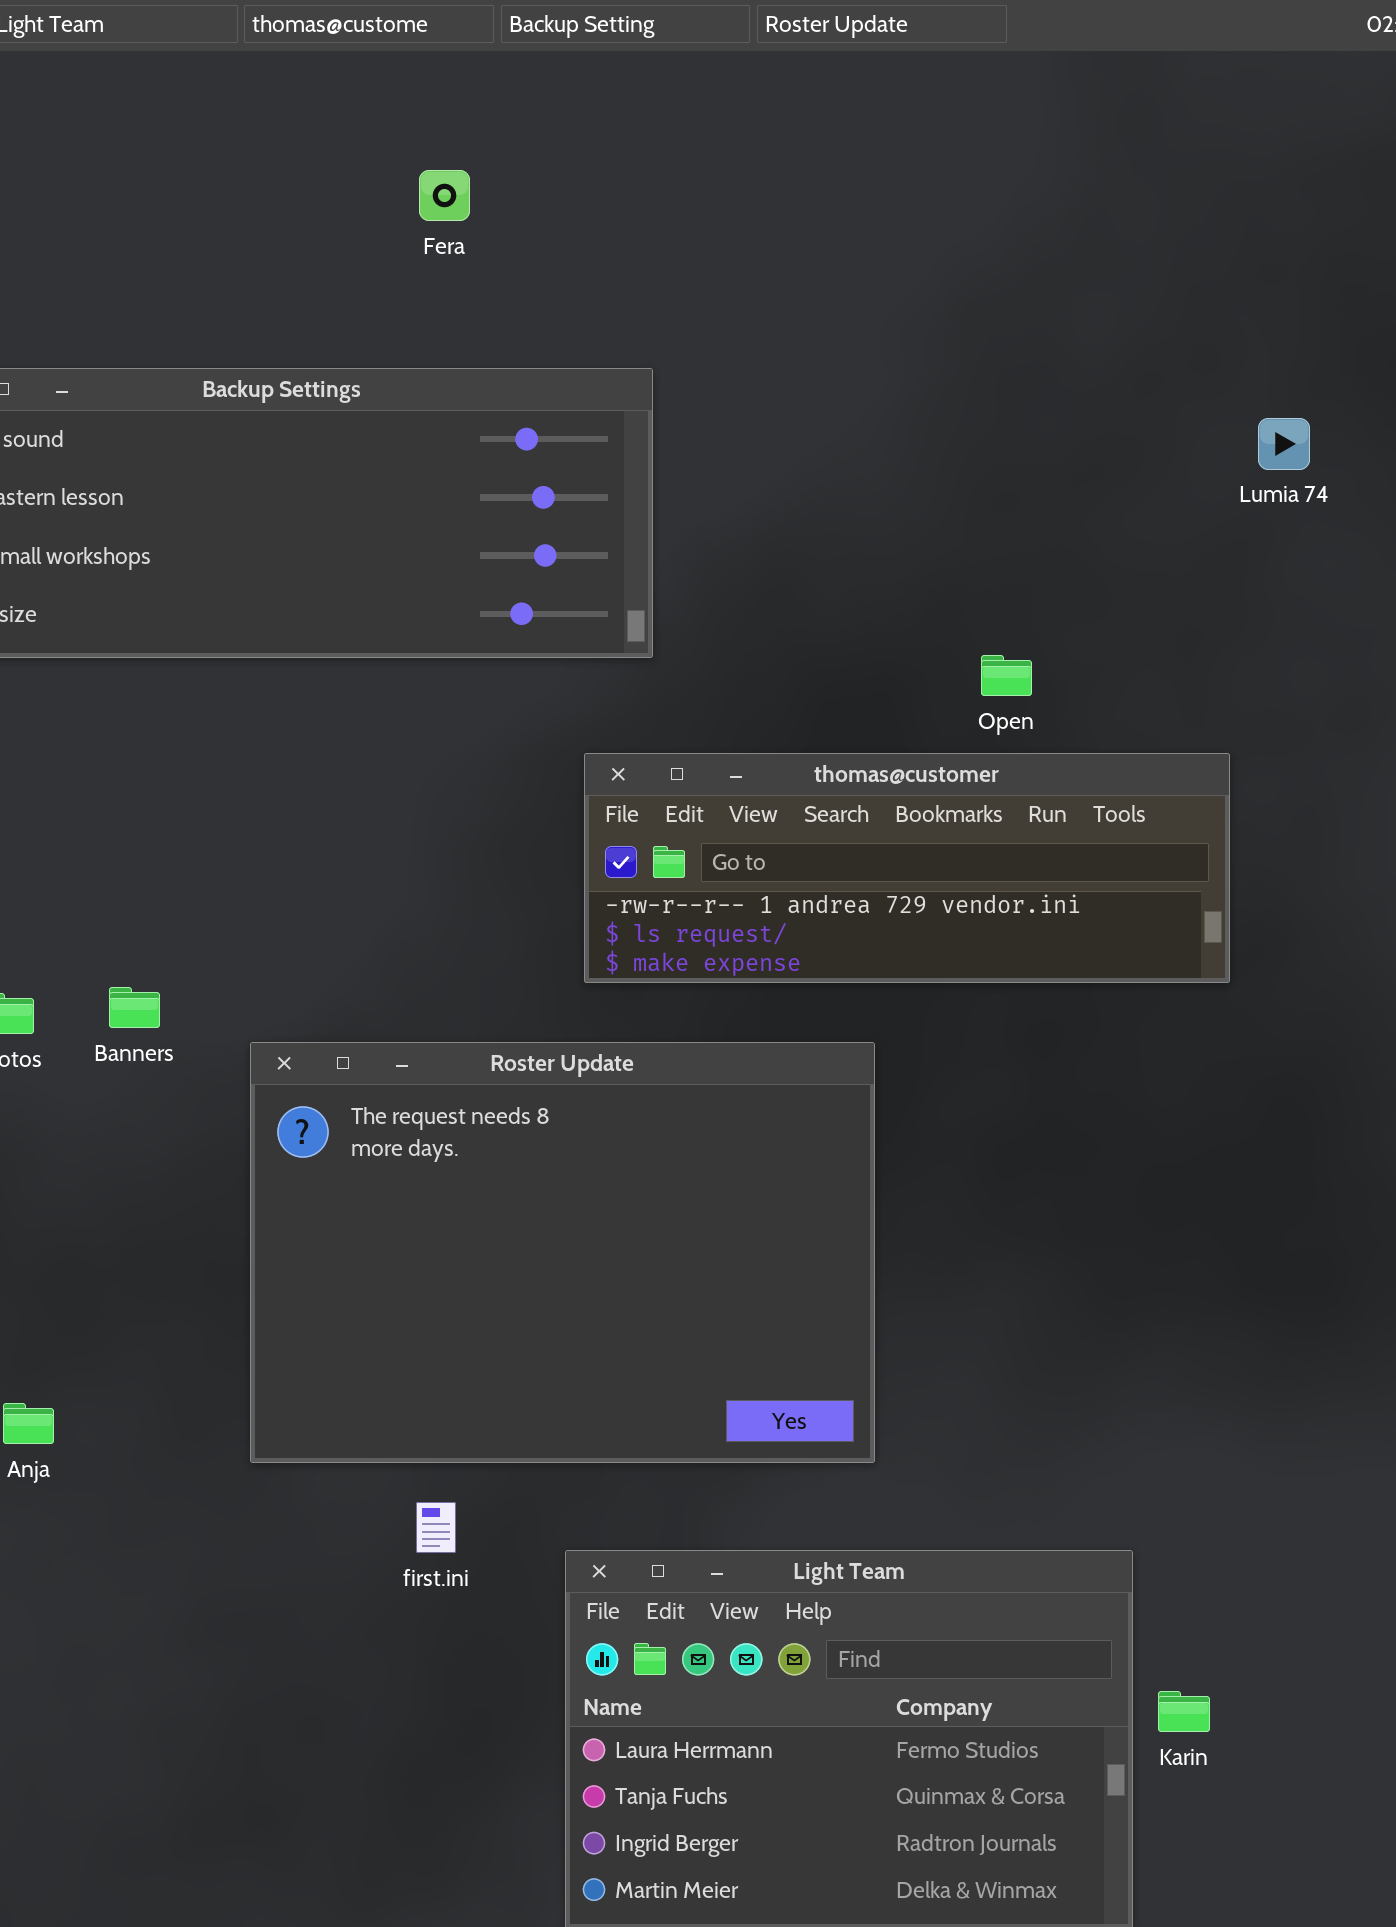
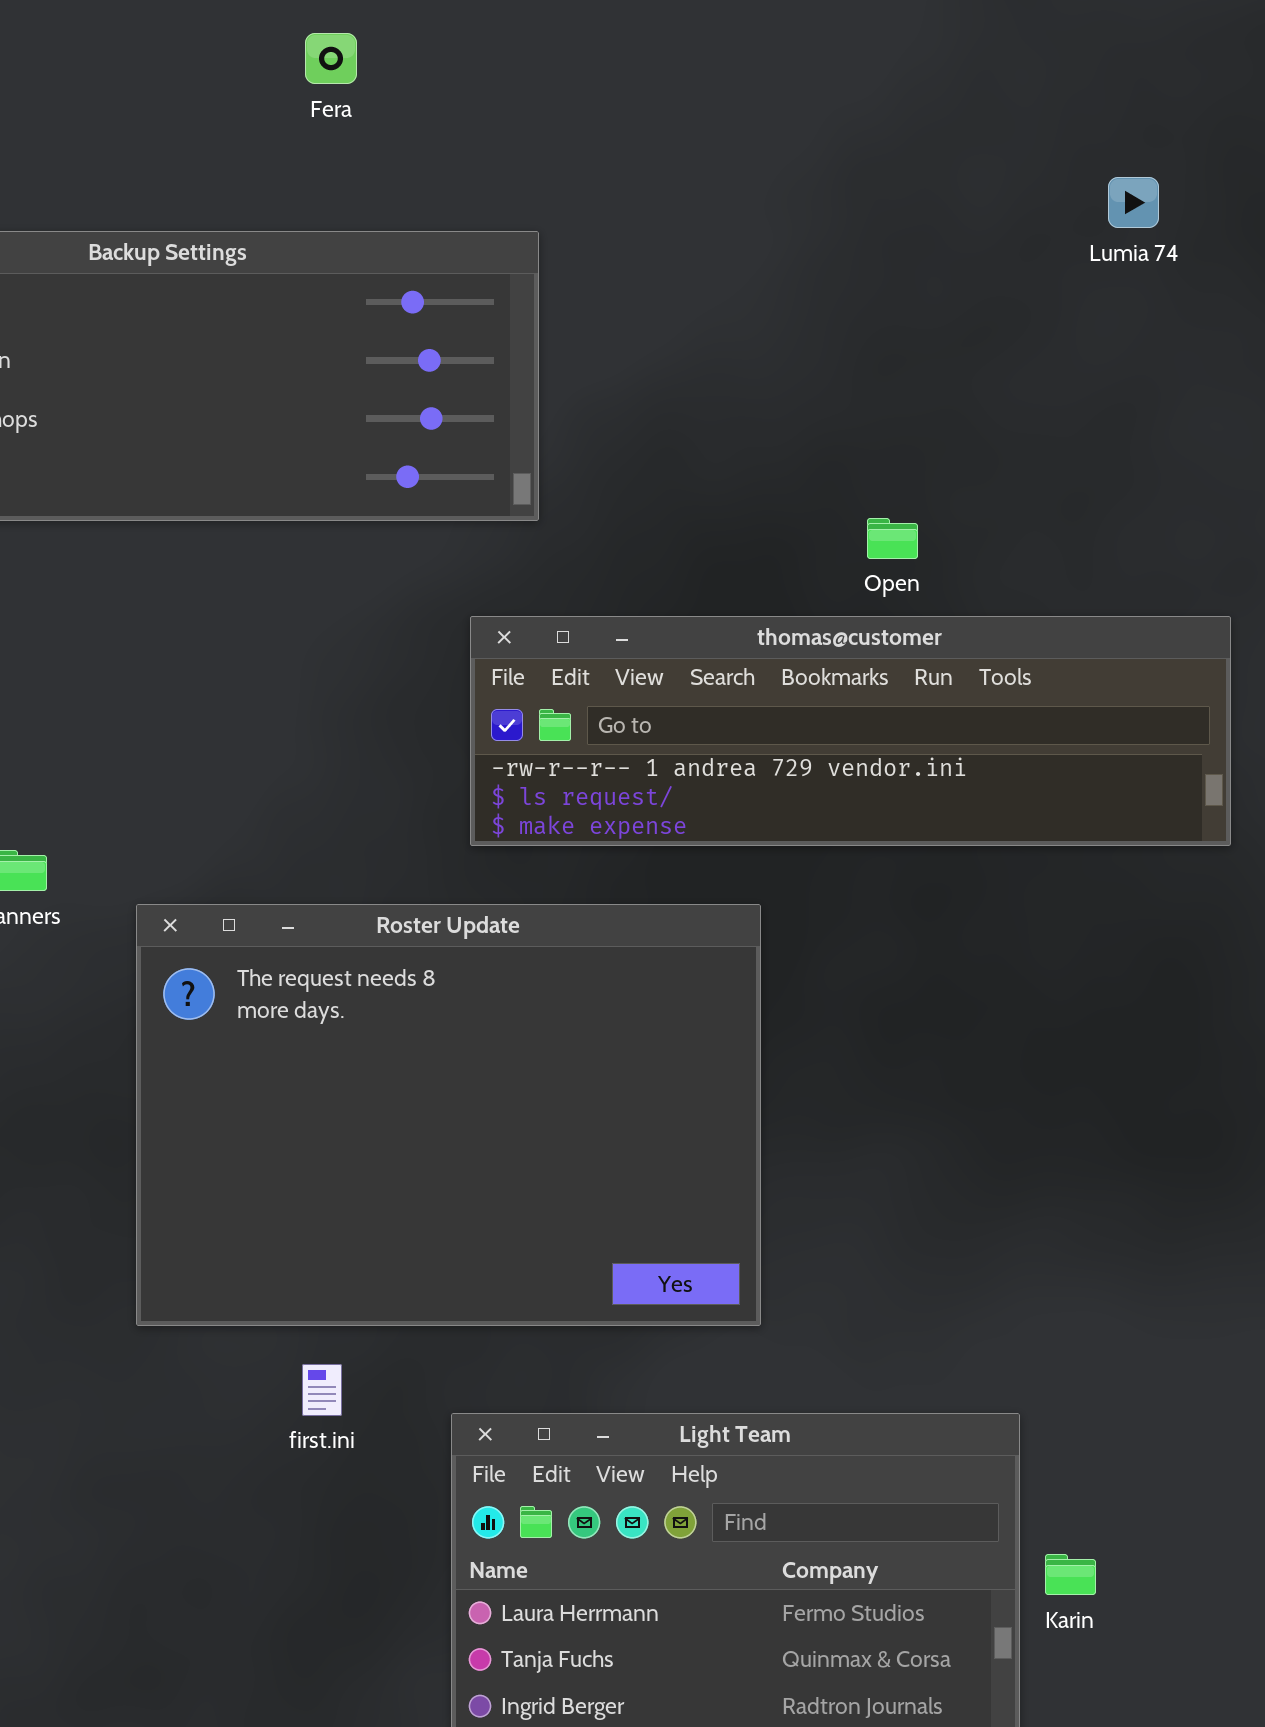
Lumia 74: [1258,418,1310,470] -> [1108,177,1159,228], moved
thomas@customer: [584,753,1230,983] -> [470,616,1231,846], resized

